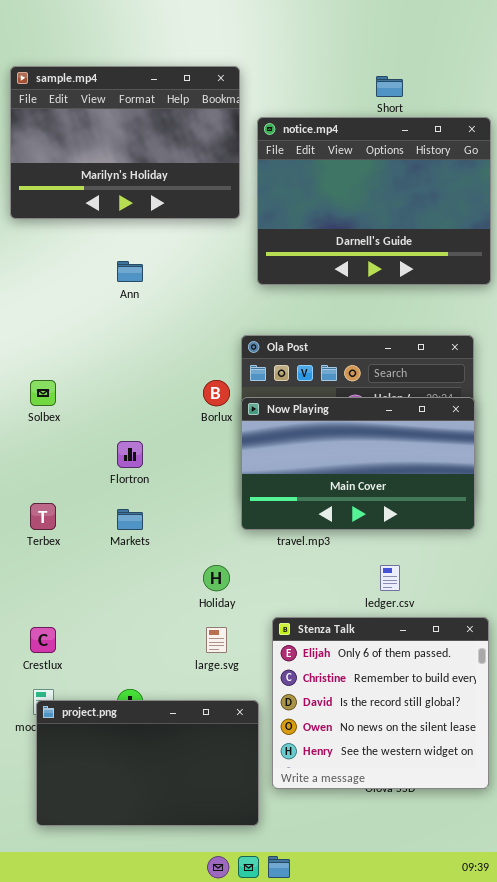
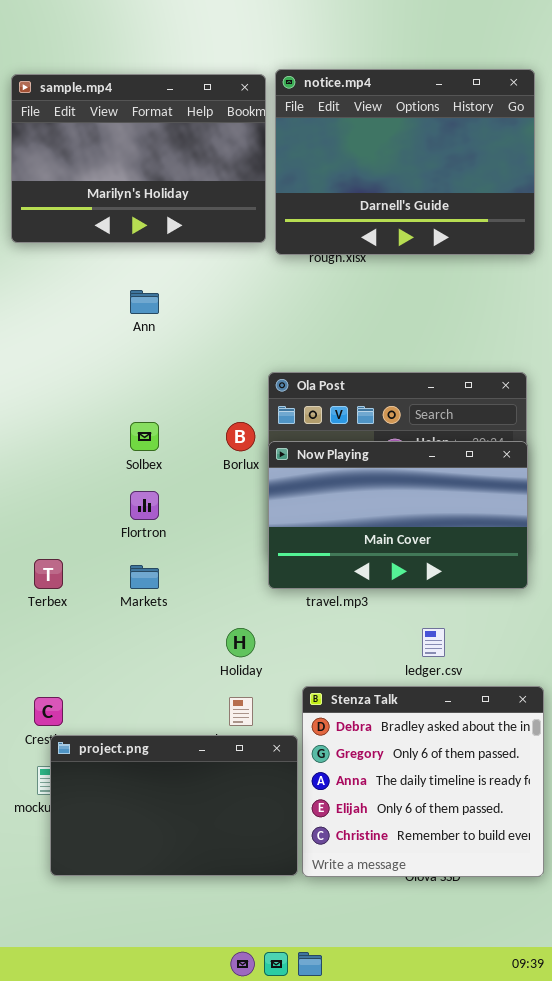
notice.mp4: [257,117,491,285] -> [275,69,535,255], moved
Solbex: [30,380,56,406] -> [130,422,159,451], moved
Stenza Talk: [272,617,489,789] -> [302,686,544,877], scrolled up 3 rows
project.png: [36,700,259,826] -> [50,735,298,876], moved

